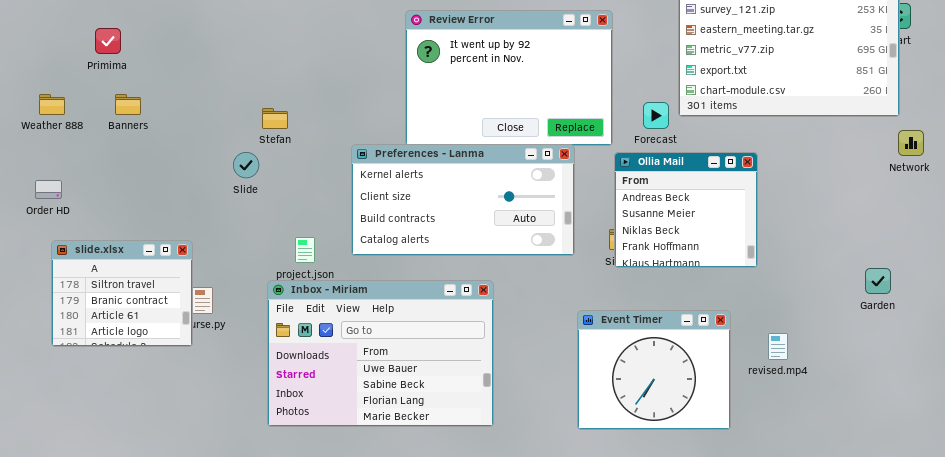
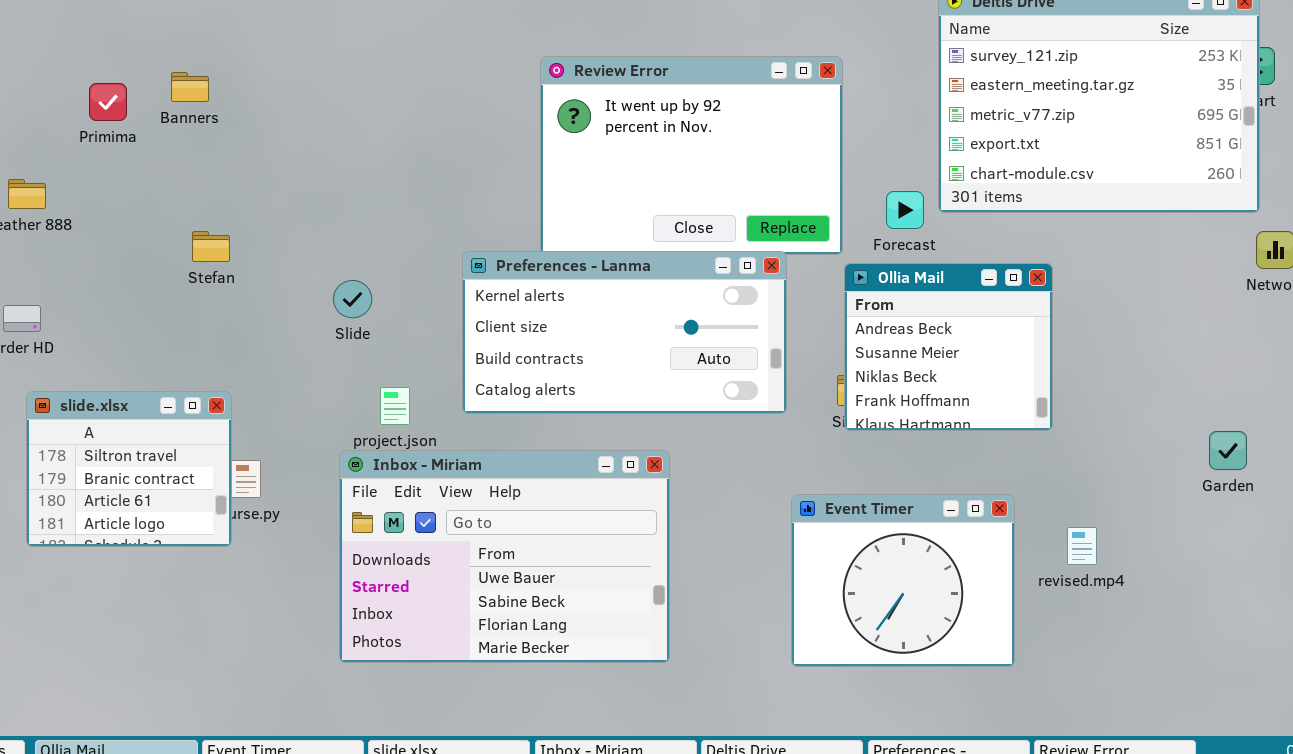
Banners: [115,94,141,115] -> [171,72,209,102], moved
Stefan: [262,108,288,129] -> [192,231,230,262], moved
Slide: [233,152,259,178] -> [333,280,372,318], moved

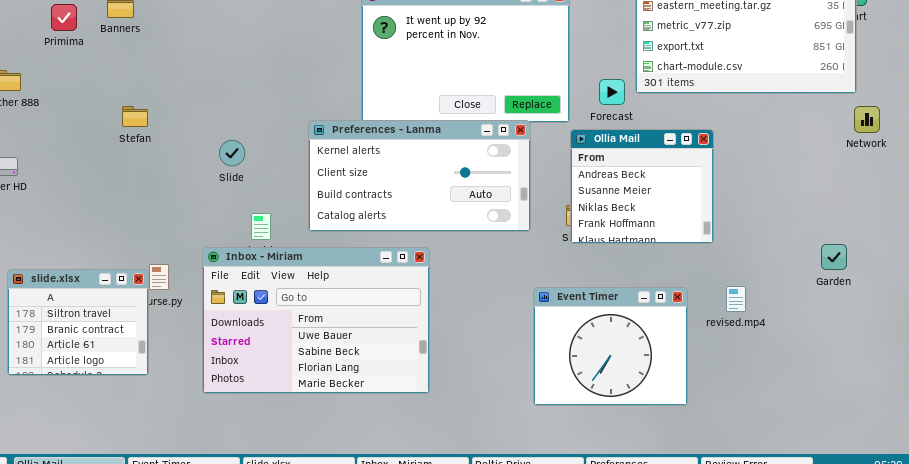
slide.xlsx: [26,391,232,547] -> [7,269,149,376], moved
Inbox - Miriam: [339,450,670,663] -> [202,247,430,394], moved
revised.mp4: [1067,527,1097,565] -> [726,286,746,312], moved

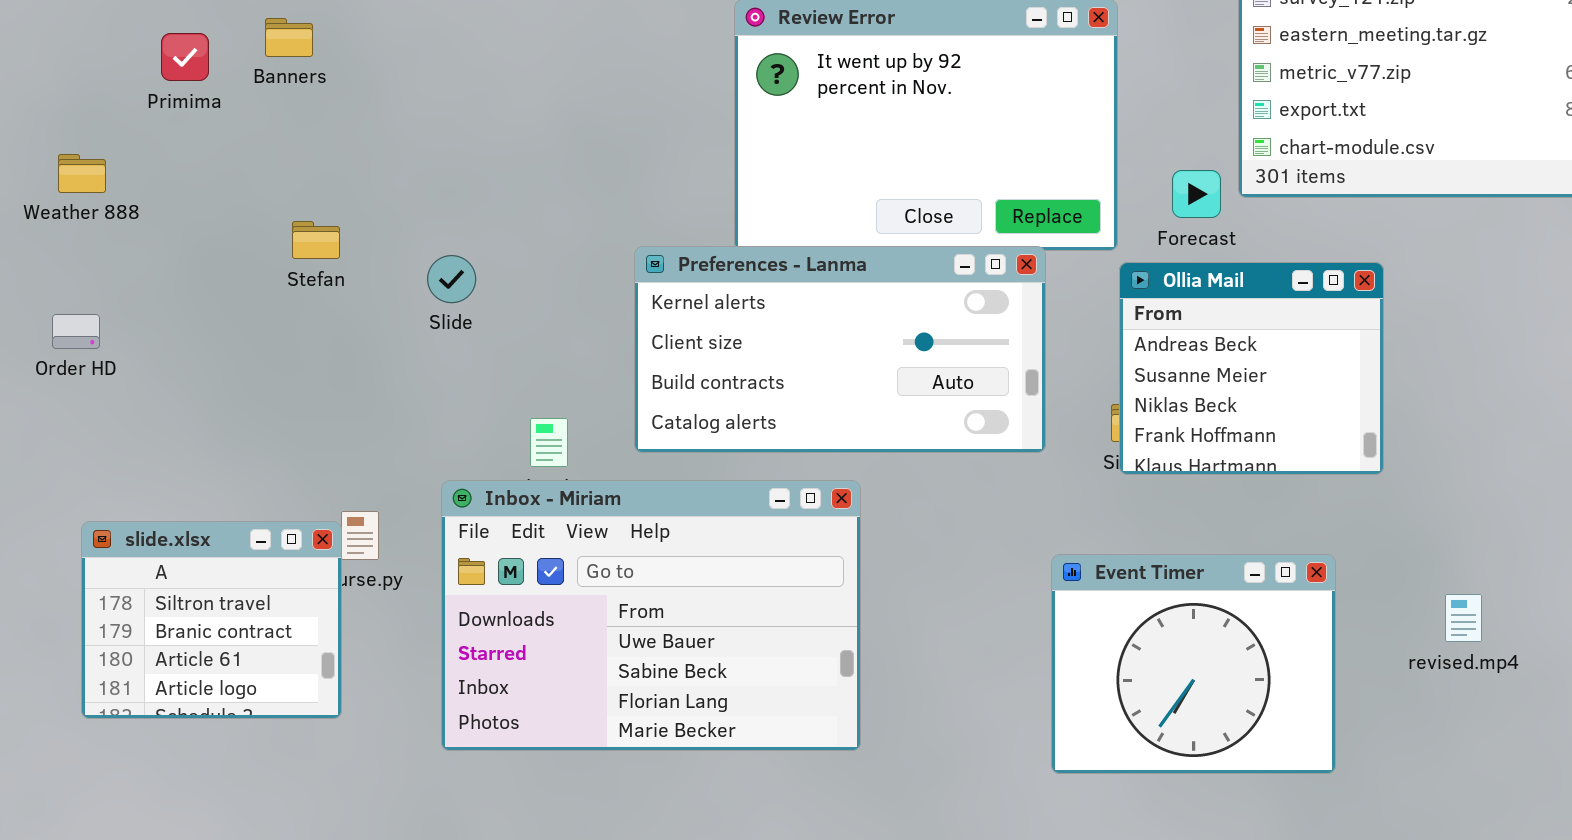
Slide: [219,140,245,166] -> [427,255,476,303], moved
revised.mp4: [726,286,746,312] -> [1445,594,1482,642], moved

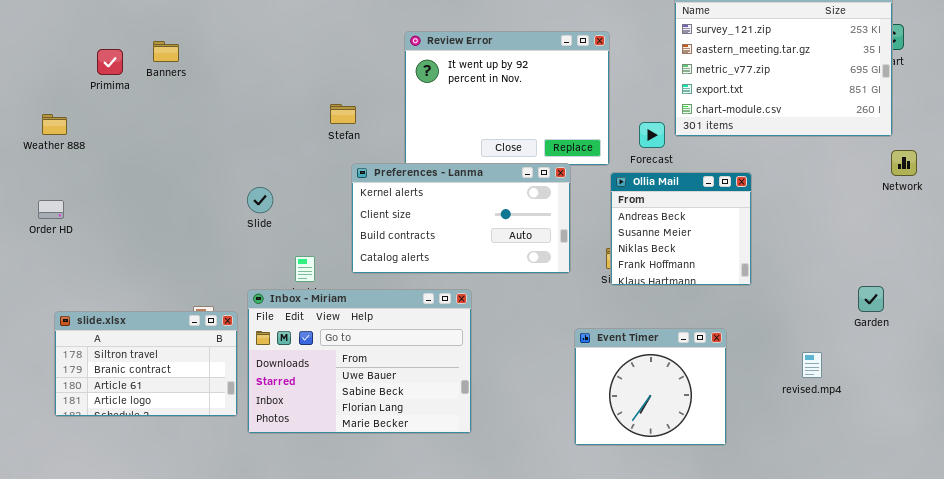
Stefan: [292,221,340,259] -> [330,104,356,124], moved
Slide: [427,255,476,303] -> [247,187,273,213], moved
slide.xlsx: [81,521,342,719] -> [54,311,238,417], resized
revised.mp4: [1445,594,1482,642] -> [802,352,822,378], moved

